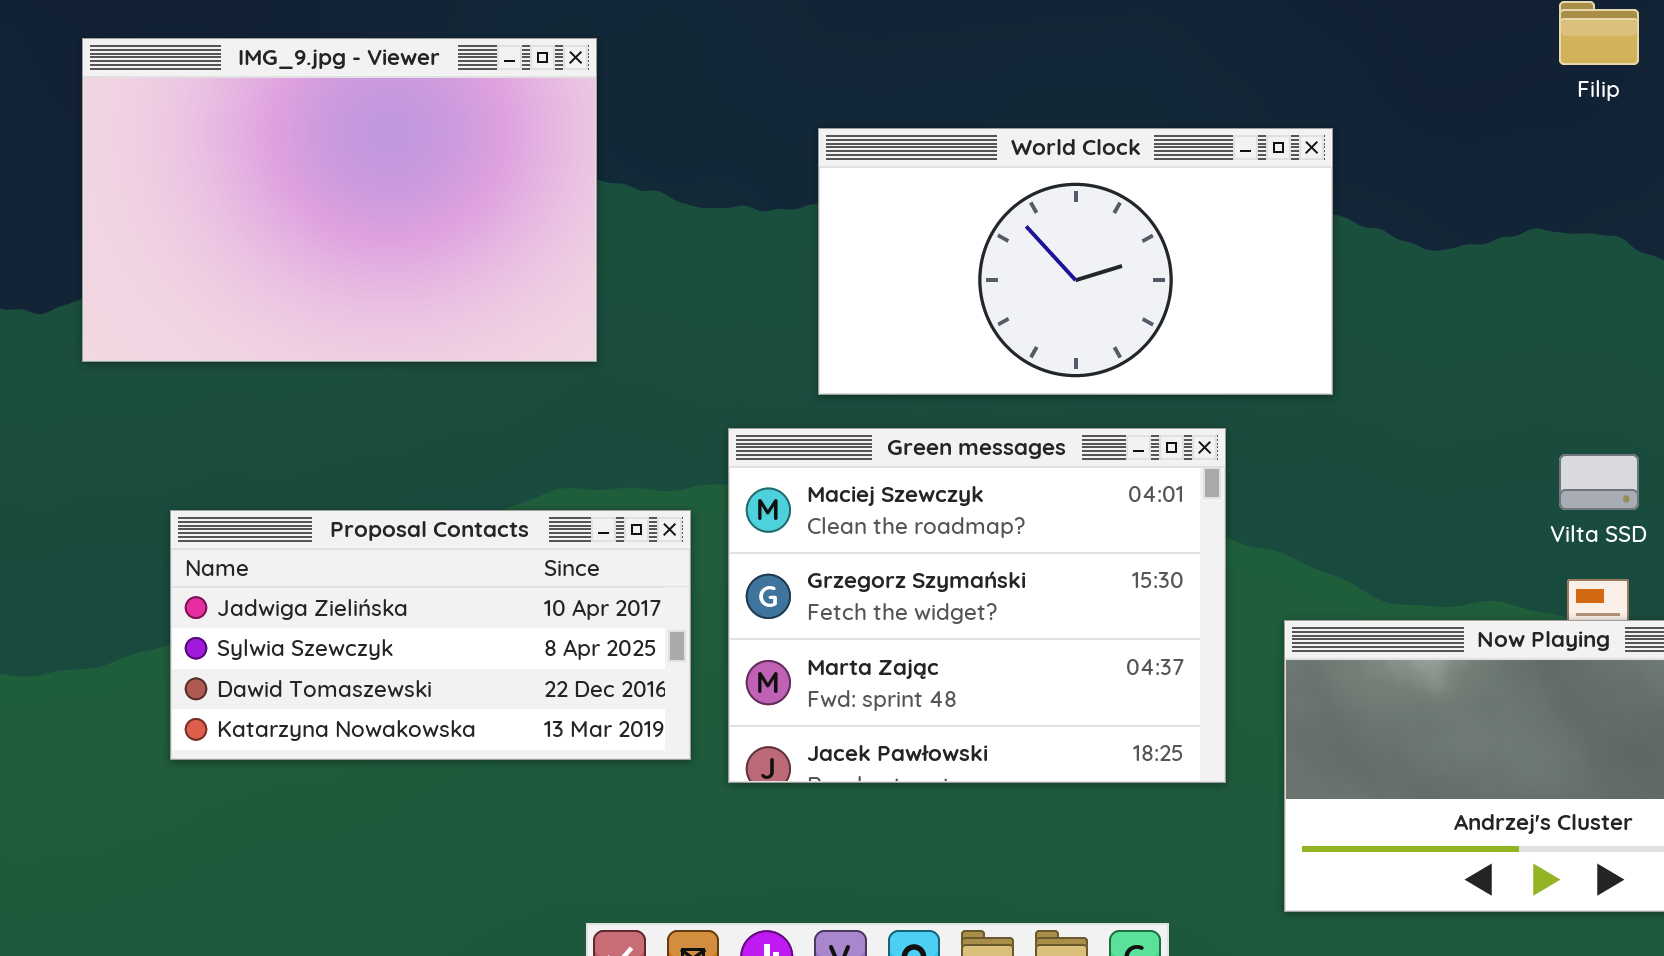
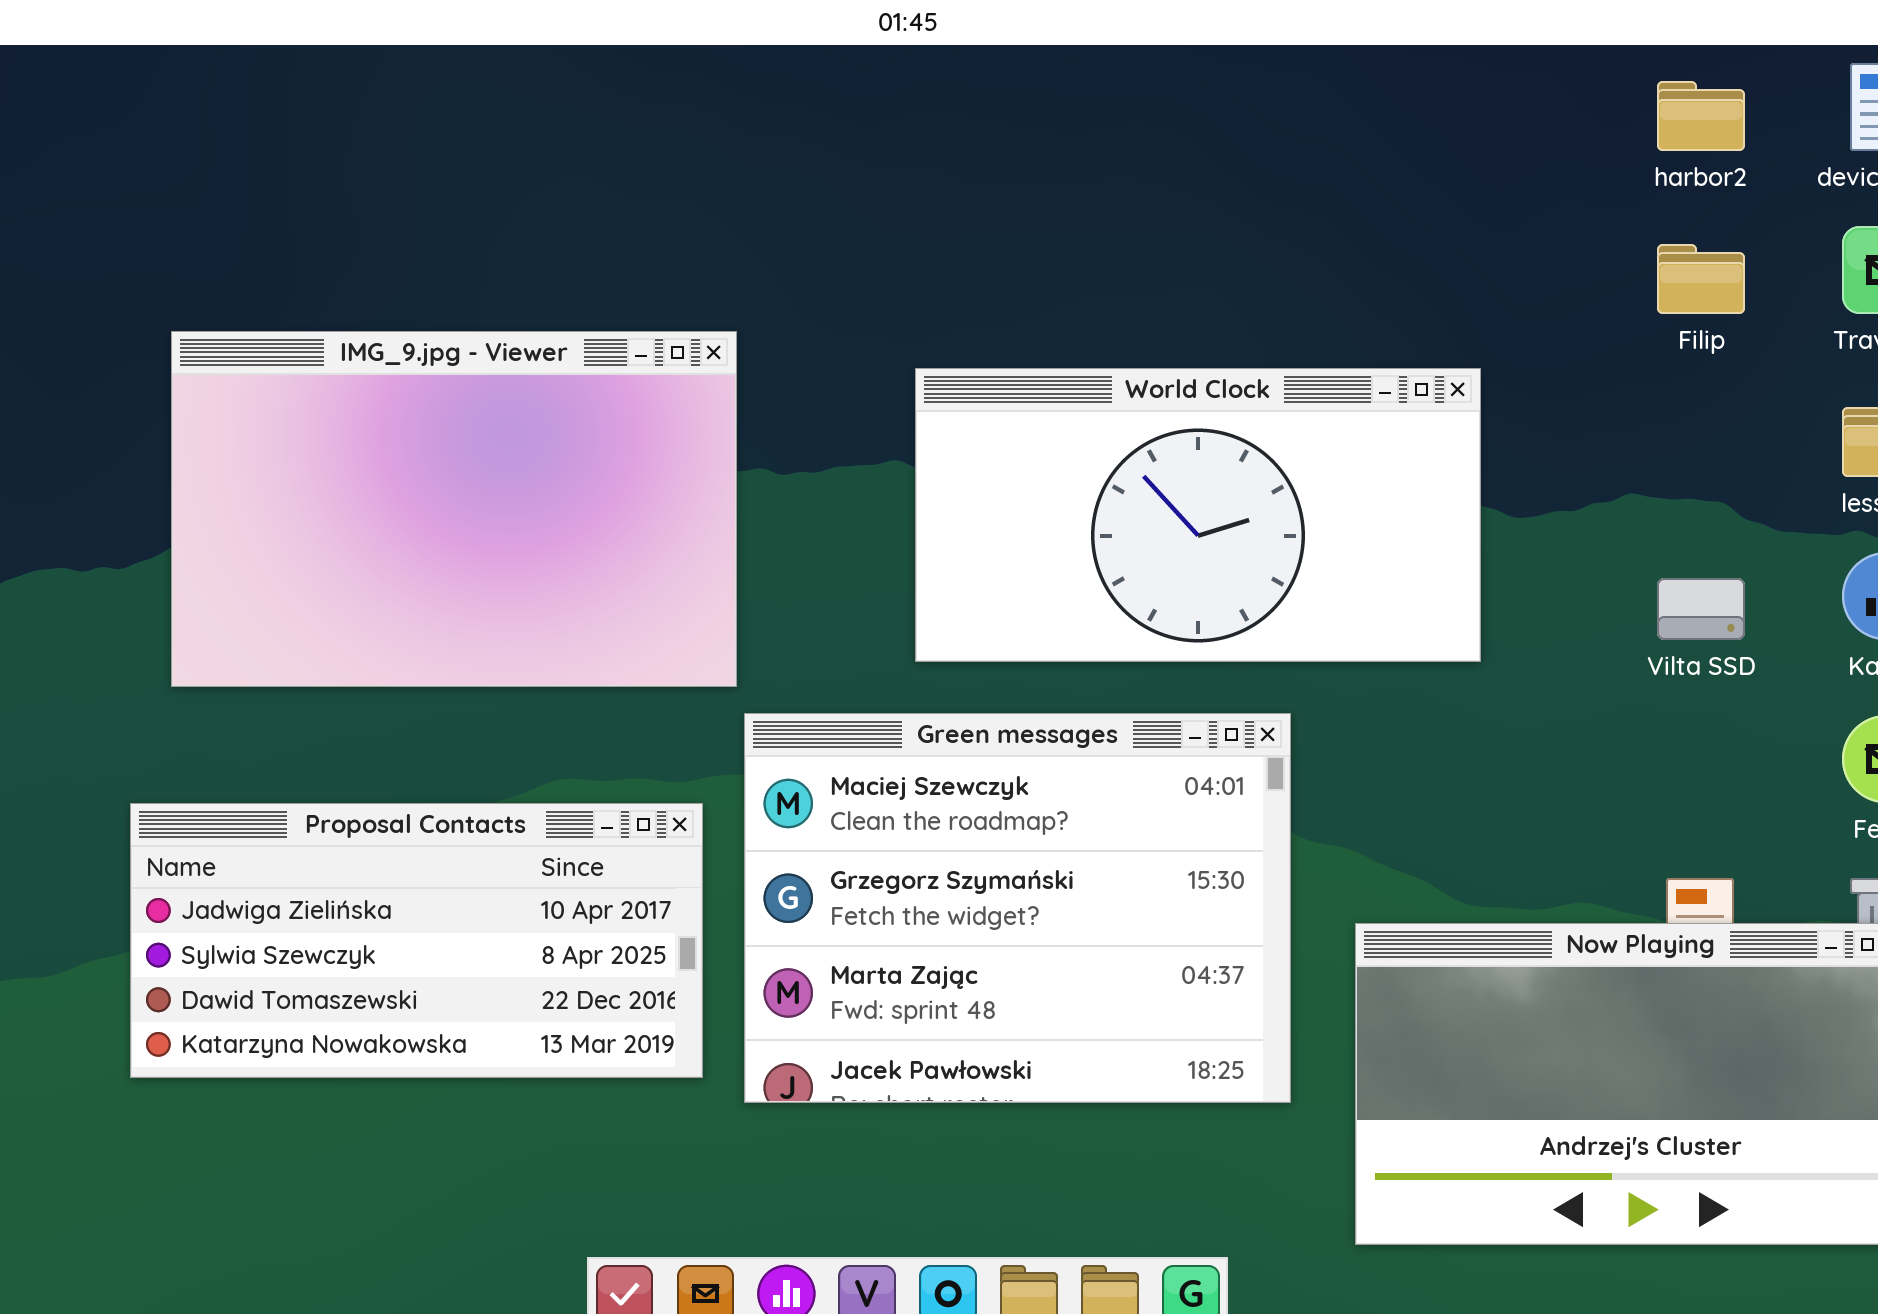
IMG_9.jpg - Viewer: [82,38,597,362] -> [171,331,737,687], moved
World Clock: [818,128,1333,395] -> [915,368,1481,662], moved
Vilta SSD: [1559,454,1639,510] -> [1657,578,1745,640], moved

